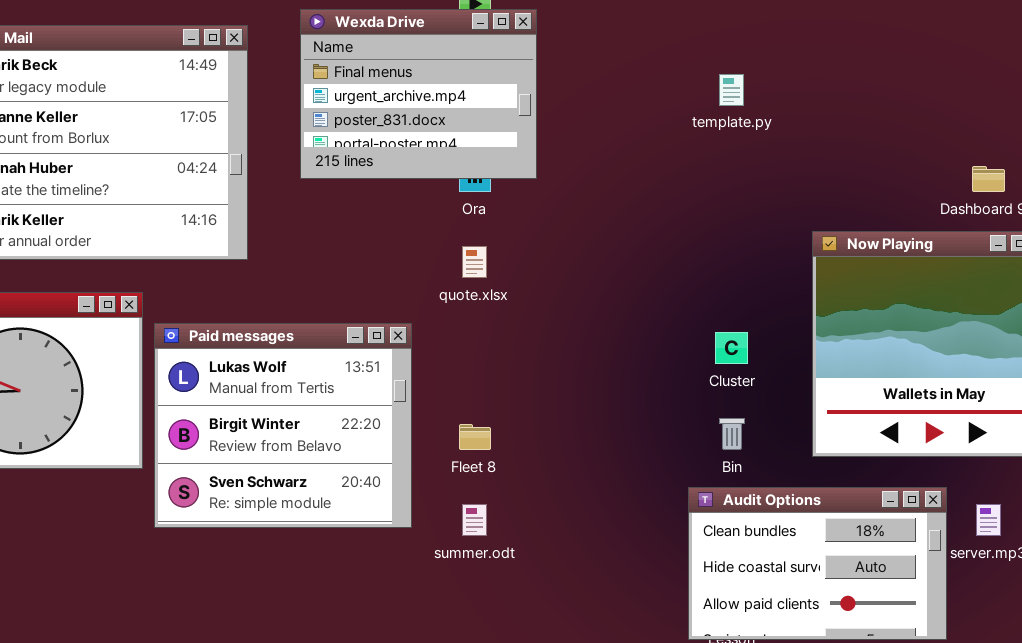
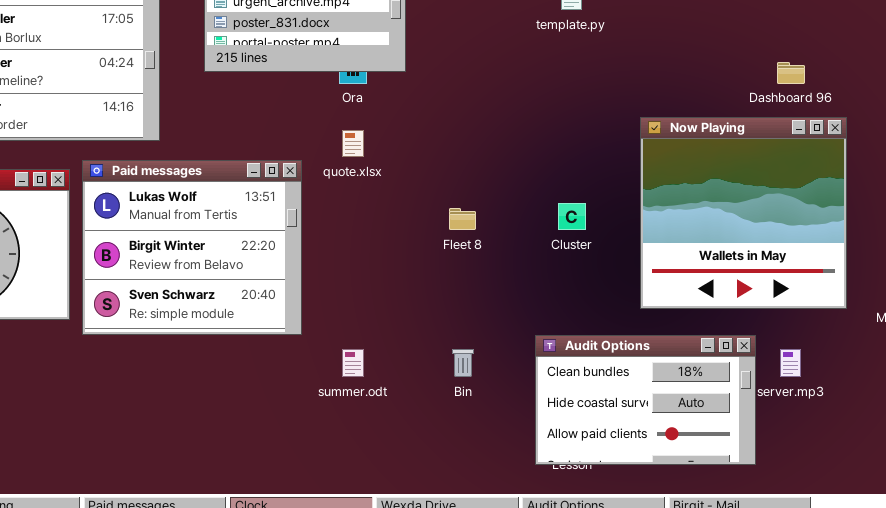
Paid messages: [154,323,412,528] -> [82,160,302,335], moved
Bin: [719,418,745,450] -> [452,349,474,377], moved
Fleet 8: [459,424,491,450] -> [449,208,476,230], moved

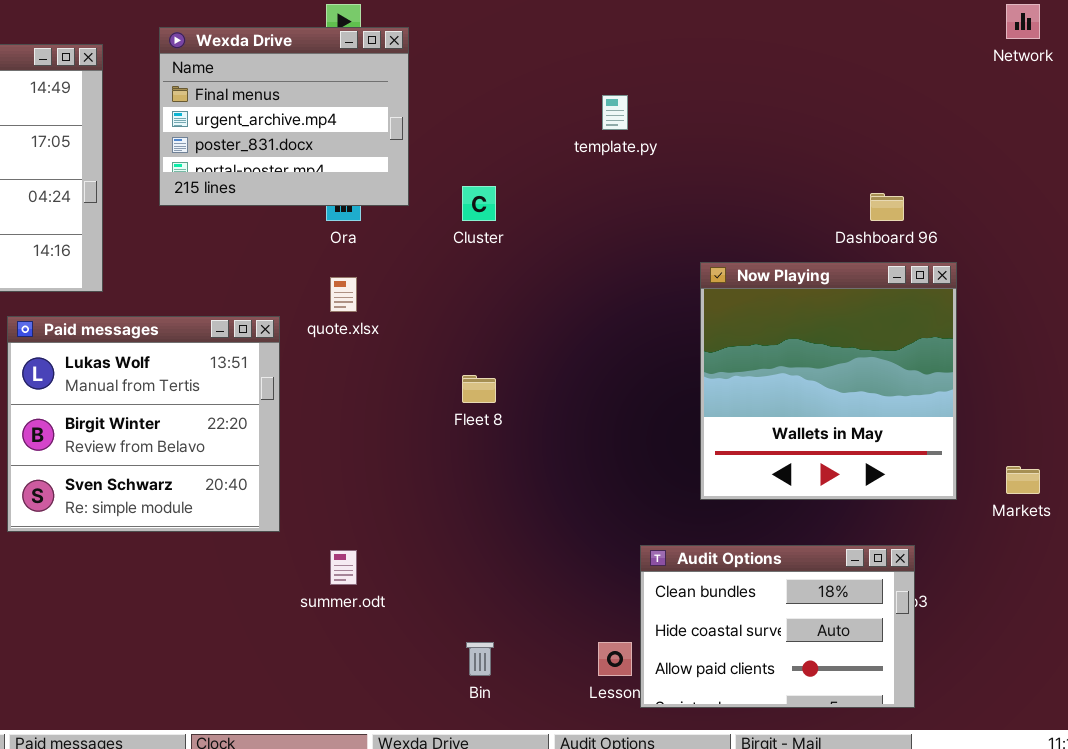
Cluster: [558,203,586,230] -> [462,186,496,221], moved
Audit Options: [535,335,756,465] -> [640,545,915,708], moved
Bin: [452,349,474,377] -> [466,642,494,676], moved

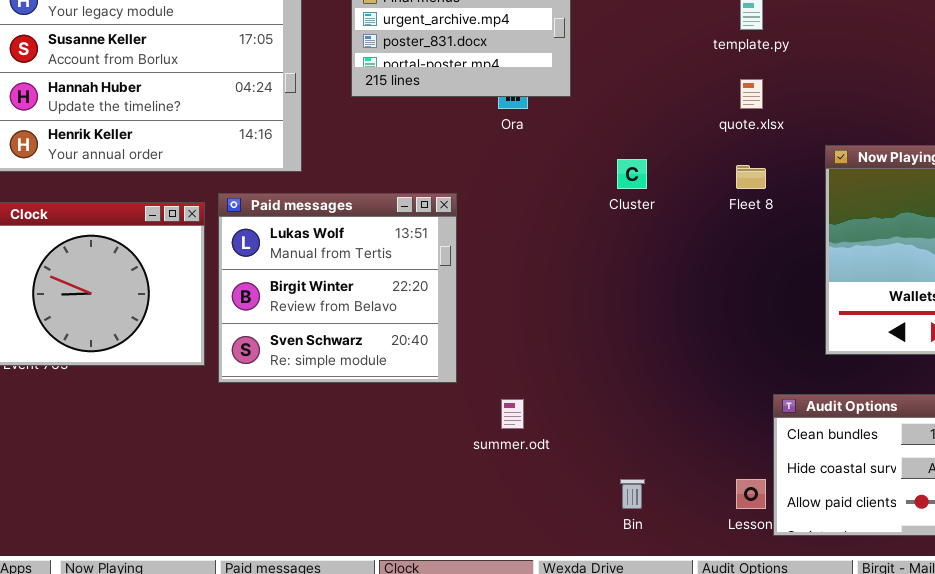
Cluster: [462,186,496,221] -> [617,159,647,189], moved
quote.xlsx: [330,277,357,312] -> [740,79,763,109], moved
Fleet 8: [462,375,496,403] -> [736,165,766,189], moved

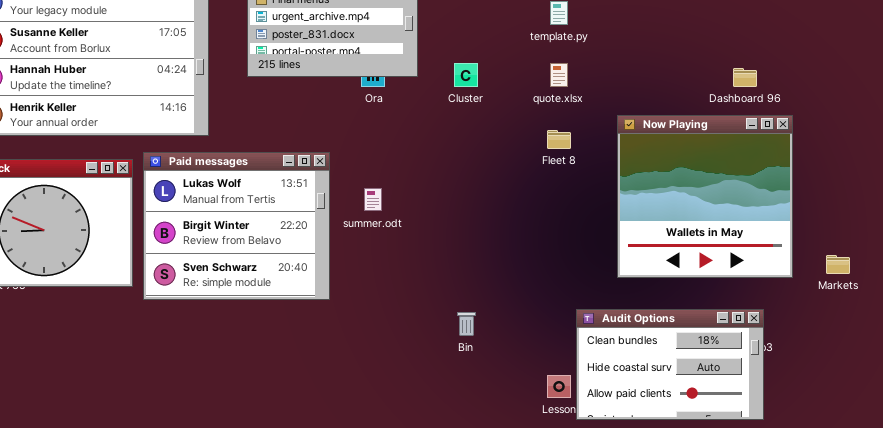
Cluster: [617,159,647,189] -> [454,63,478,87], moved
summer.odt: [501,399,524,429] -> [364,188,382,211], moved
Bin: [620,479,645,509] -> [457,312,476,336], moved

